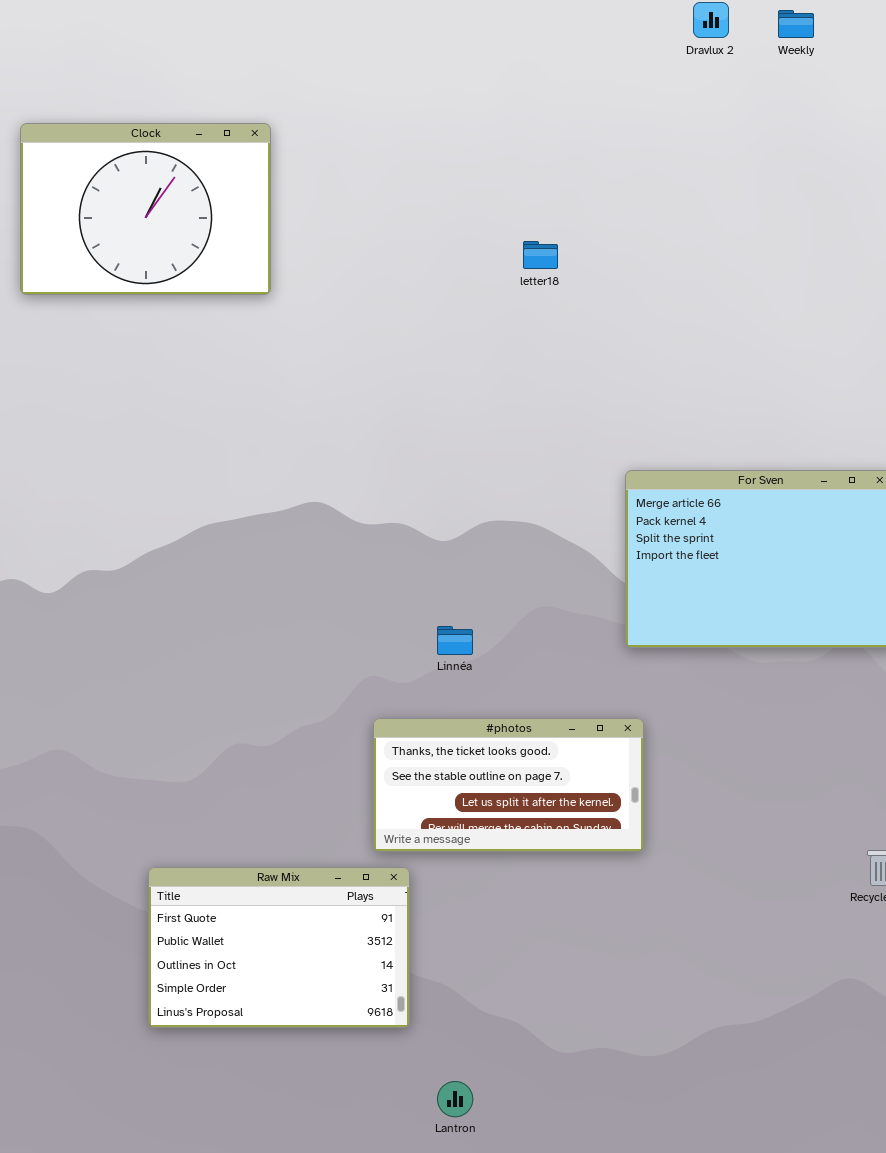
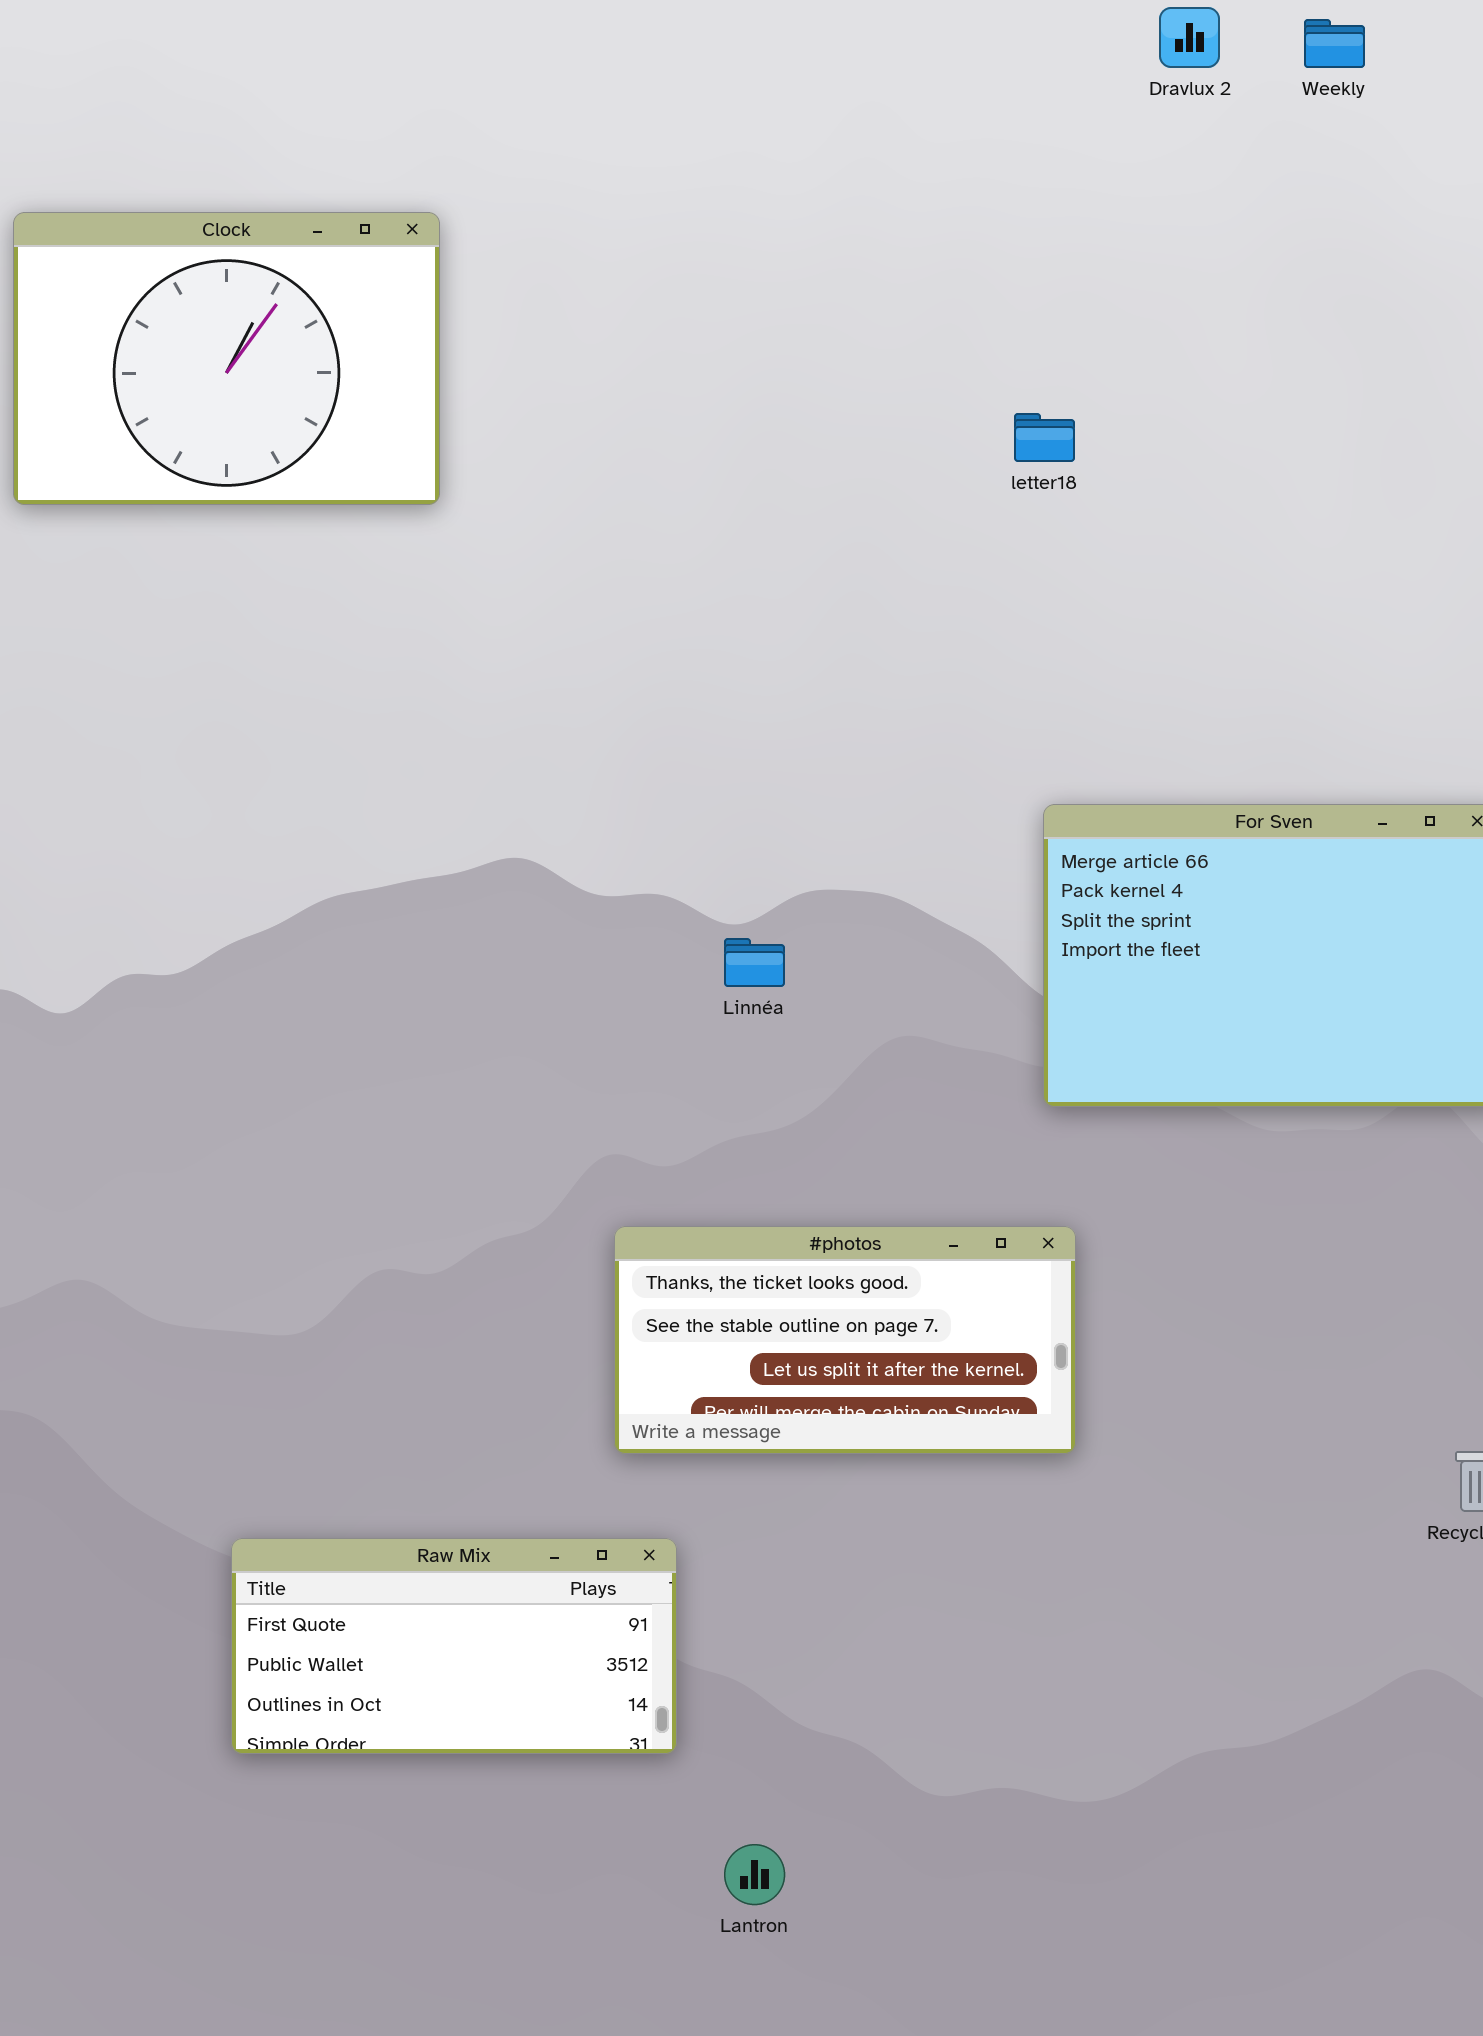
letter18: [523,241,558,269] -> [1014,413,1075,462], moved
Linnéa: [437,626,473,655] -> [724,938,785,987], moved
Raw Mix: [148,867,410,1028] -> [231,1538,677,1754], resized

